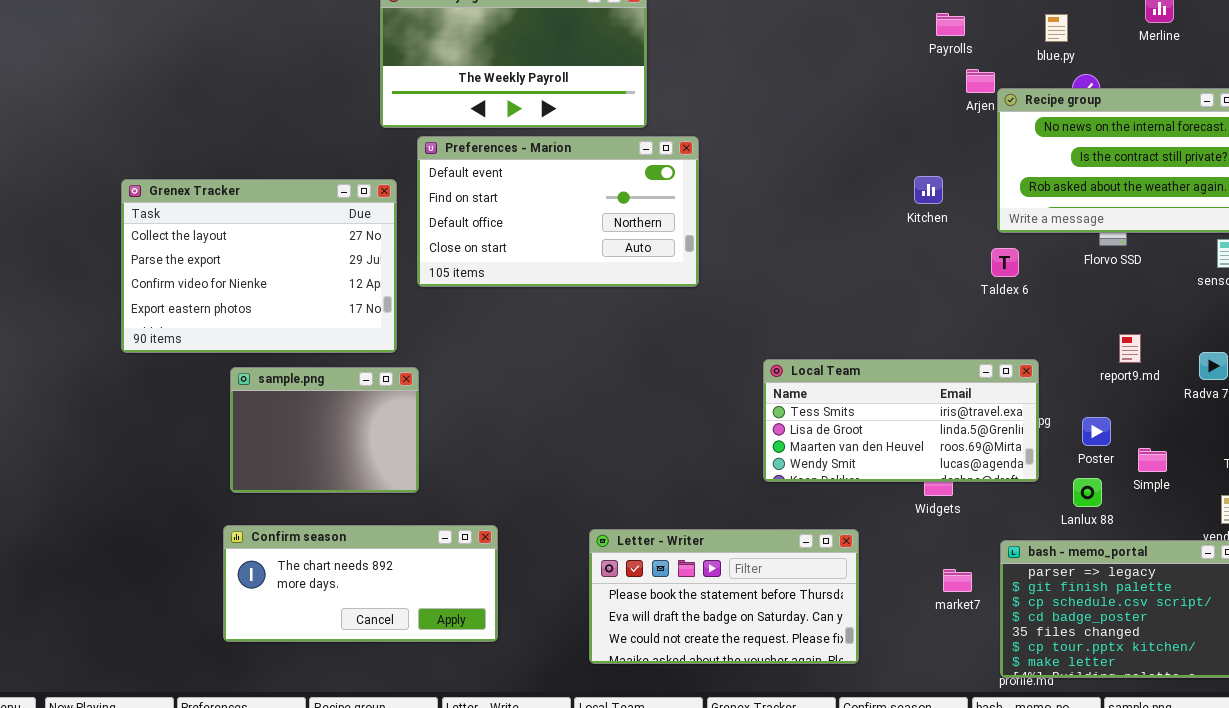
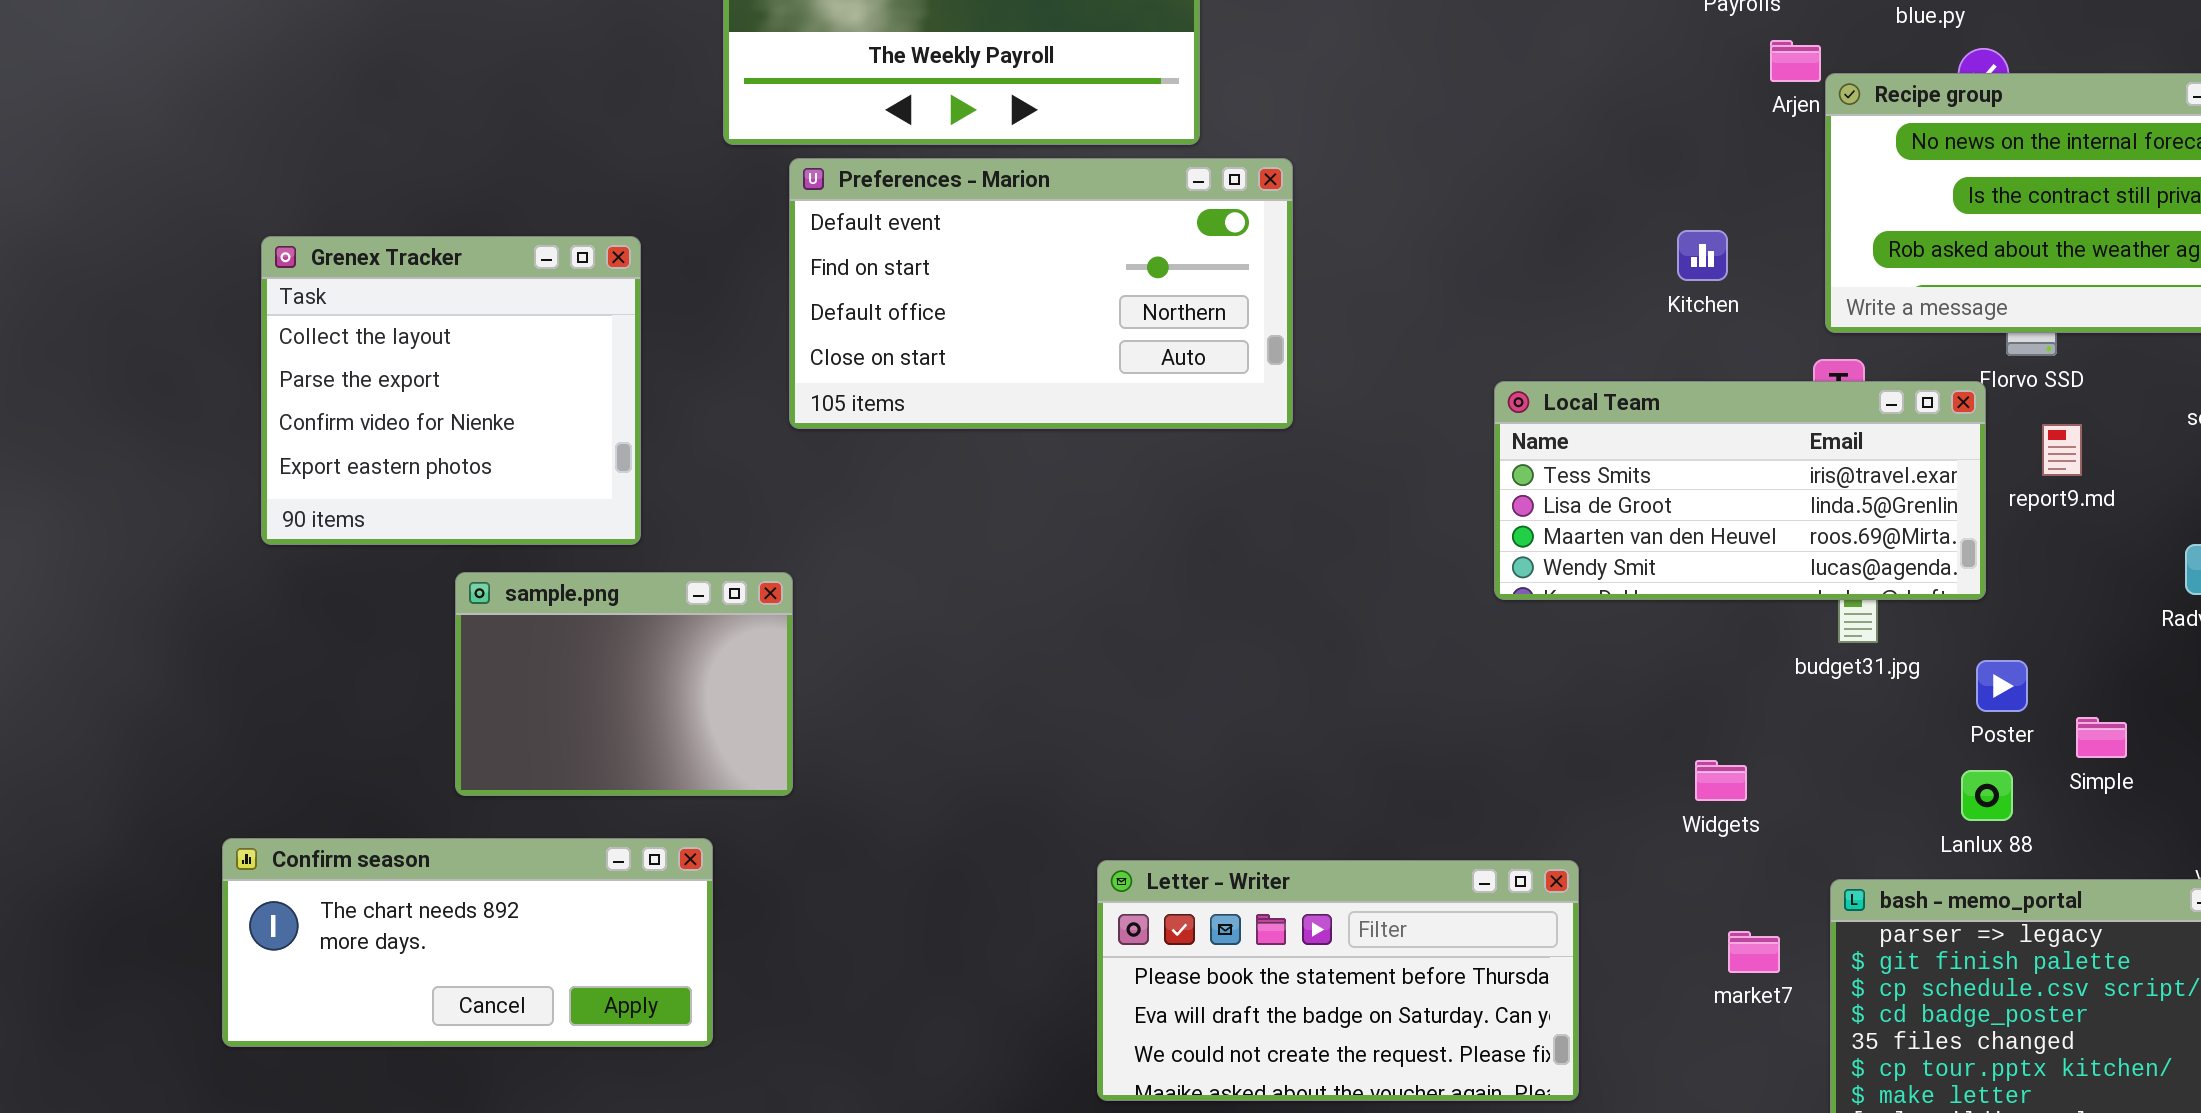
Grenex Tracker: [121,179,397,353] -> [261,236,641,545], resized
report9.md: [1119,334,1141,363] -> [2042,424,2082,476], moved
Local Team: [763,359,1039,482] -> [1494,381,1986,600], moved
Confirm season: [223,525,498,642] -> [222,838,713,1047], moved

